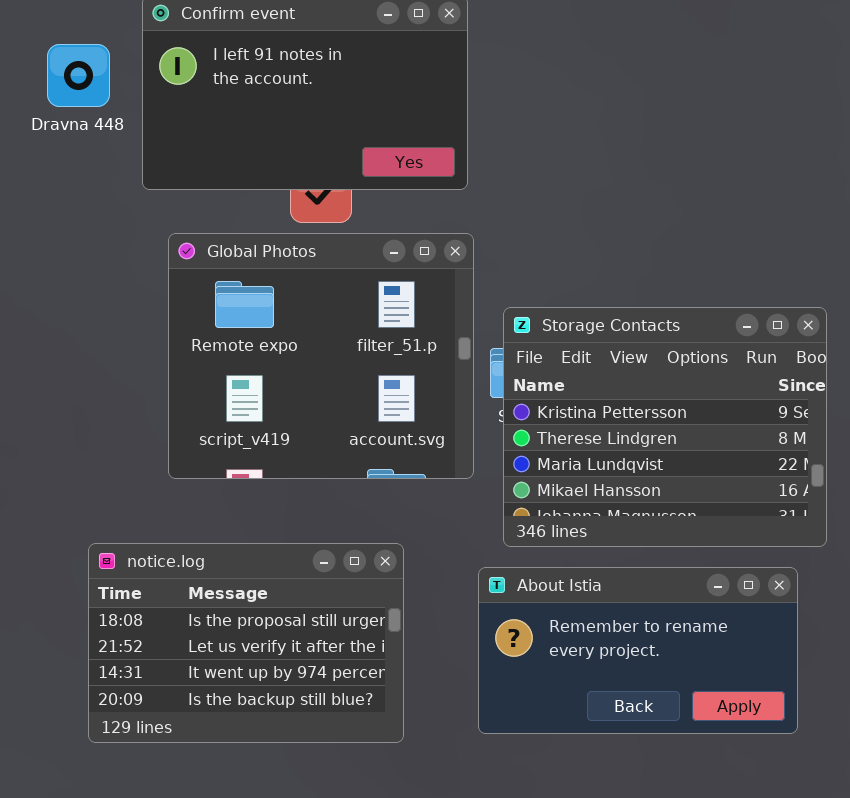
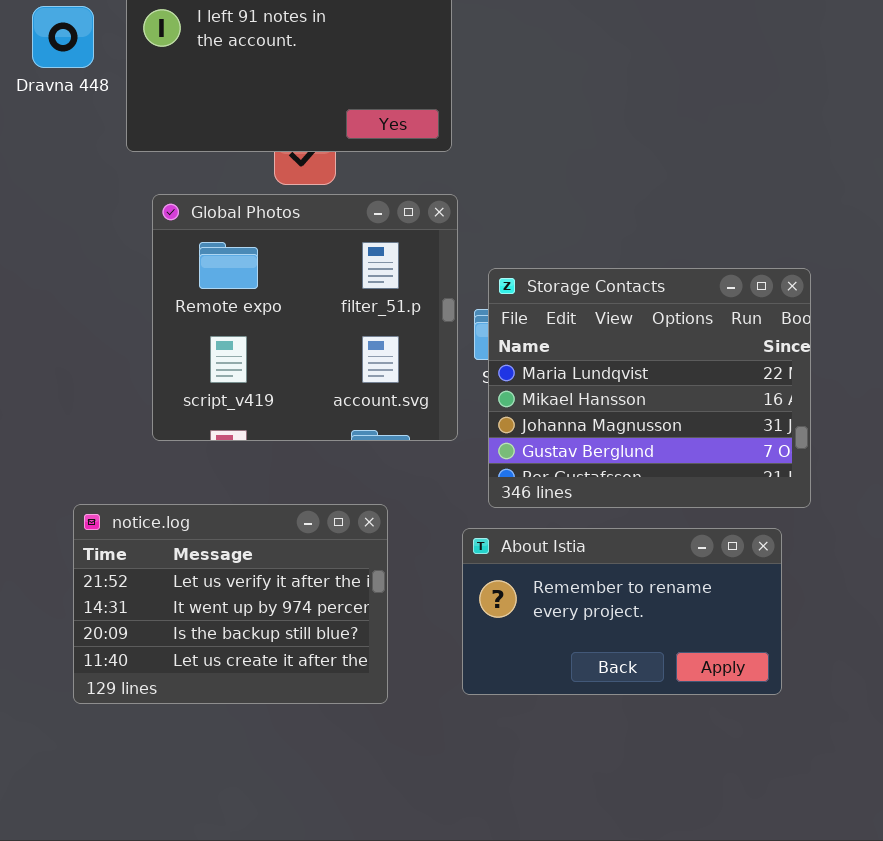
Storage Contacts: [503,307,827,547] -> [488,268,811,508], scrolled down 2 rows
notice.log: [88,543,404,743] -> [73,504,388,704], scrolled down 1 row

